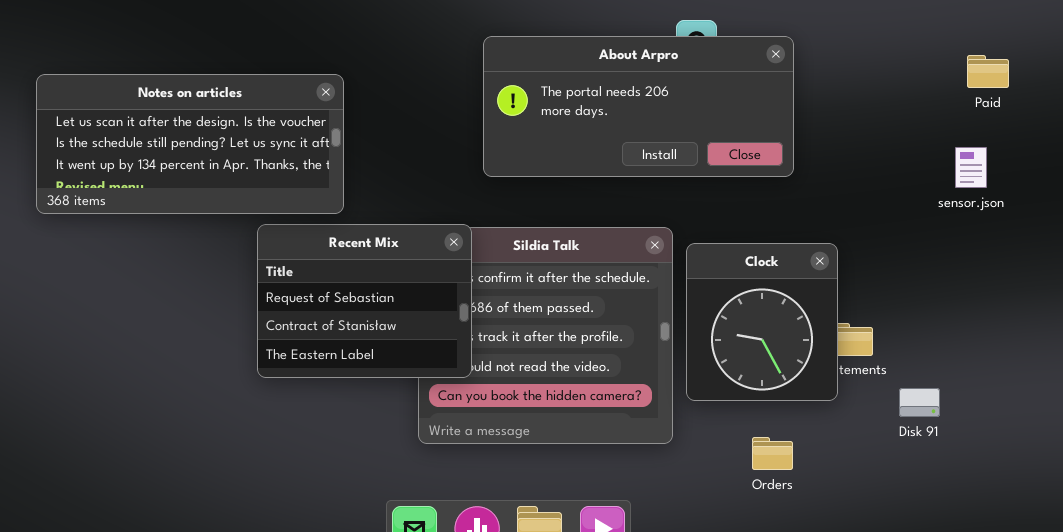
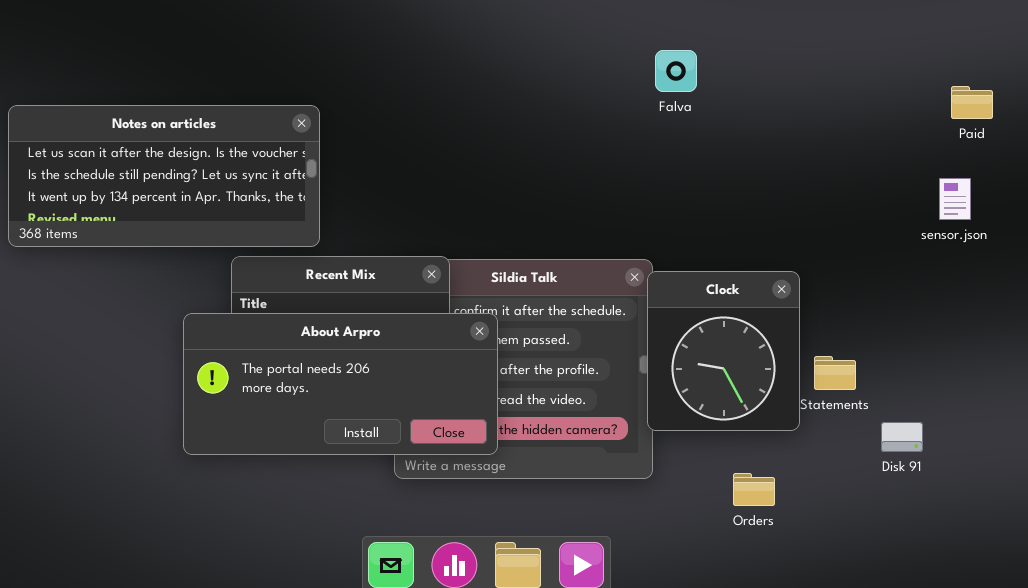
About Arpro: [483,36,794,177] -> [183,313,498,455], moved
Clock: [686,243,838,401] -> [647,271,800,431], moved

